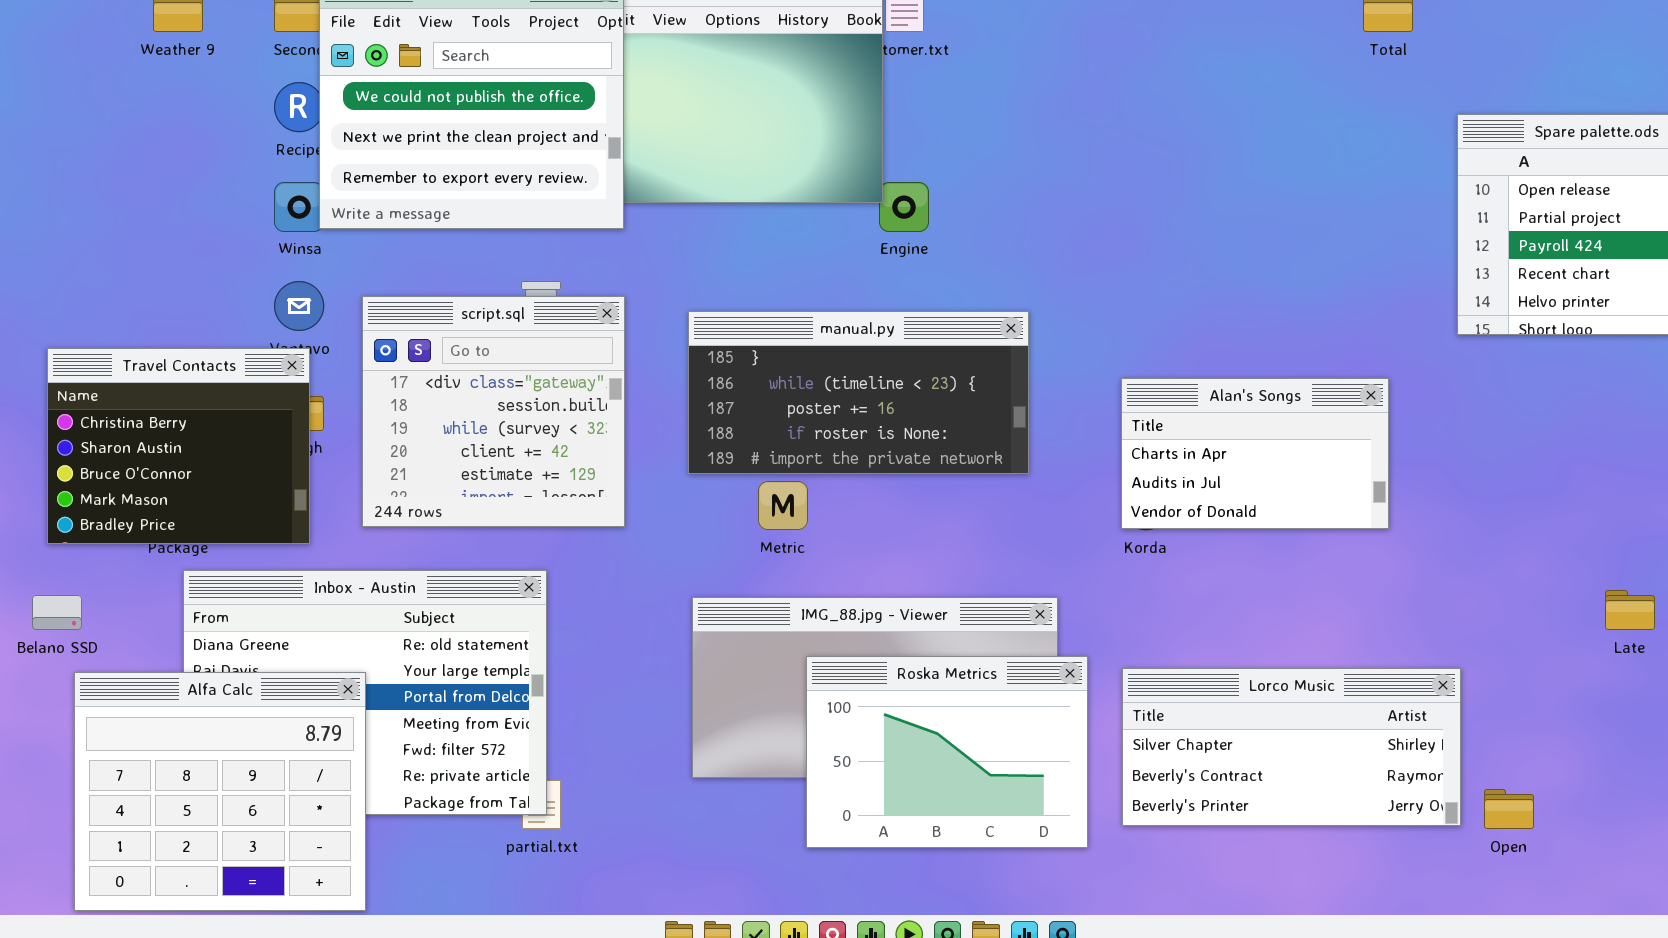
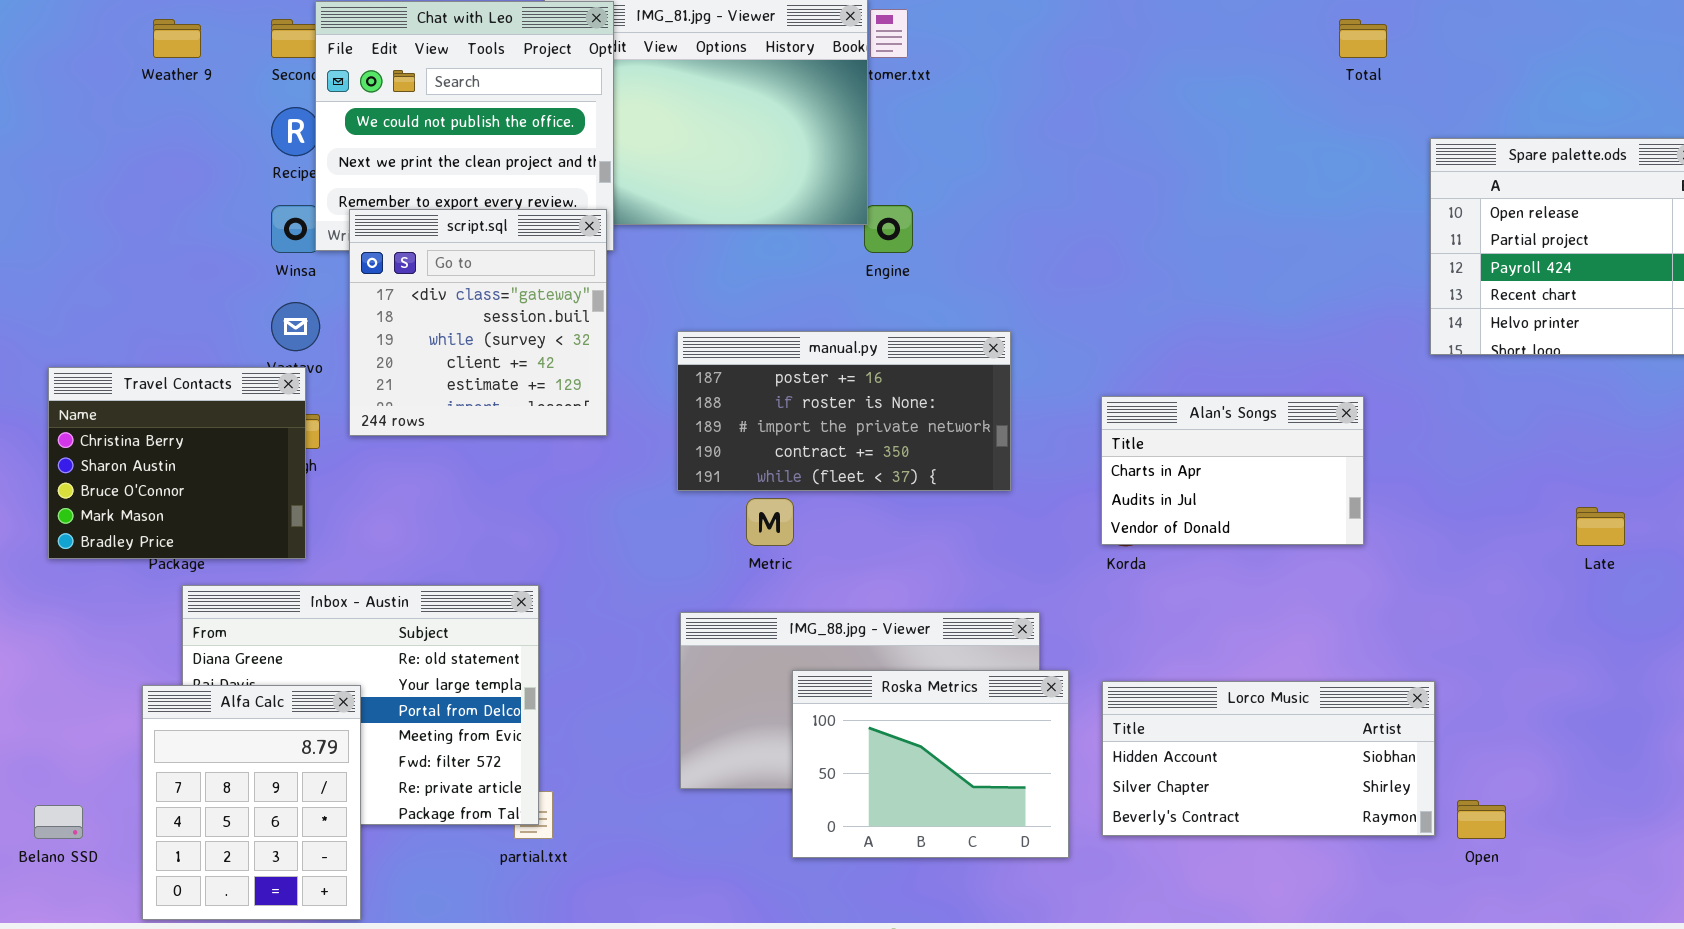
script.sql: [362,296,625,527] -> [349,209,607,436], moved
manual.py: [688,311,1029,474] -> [677,331,1011,491], scrolled down 2 rows
Late: [1605,590,1655,630] -> [1576,507,1625,546], moved
Belano SSD: [32,595,82,630] -> [34,805,83,839], moved
Lorco Music: [1122,668,1461,826] -> [1102,681,1435,836], scrolled up 1 row
Alfa Calc: [74,672,366,911] -> [142,685,361,920], resized

